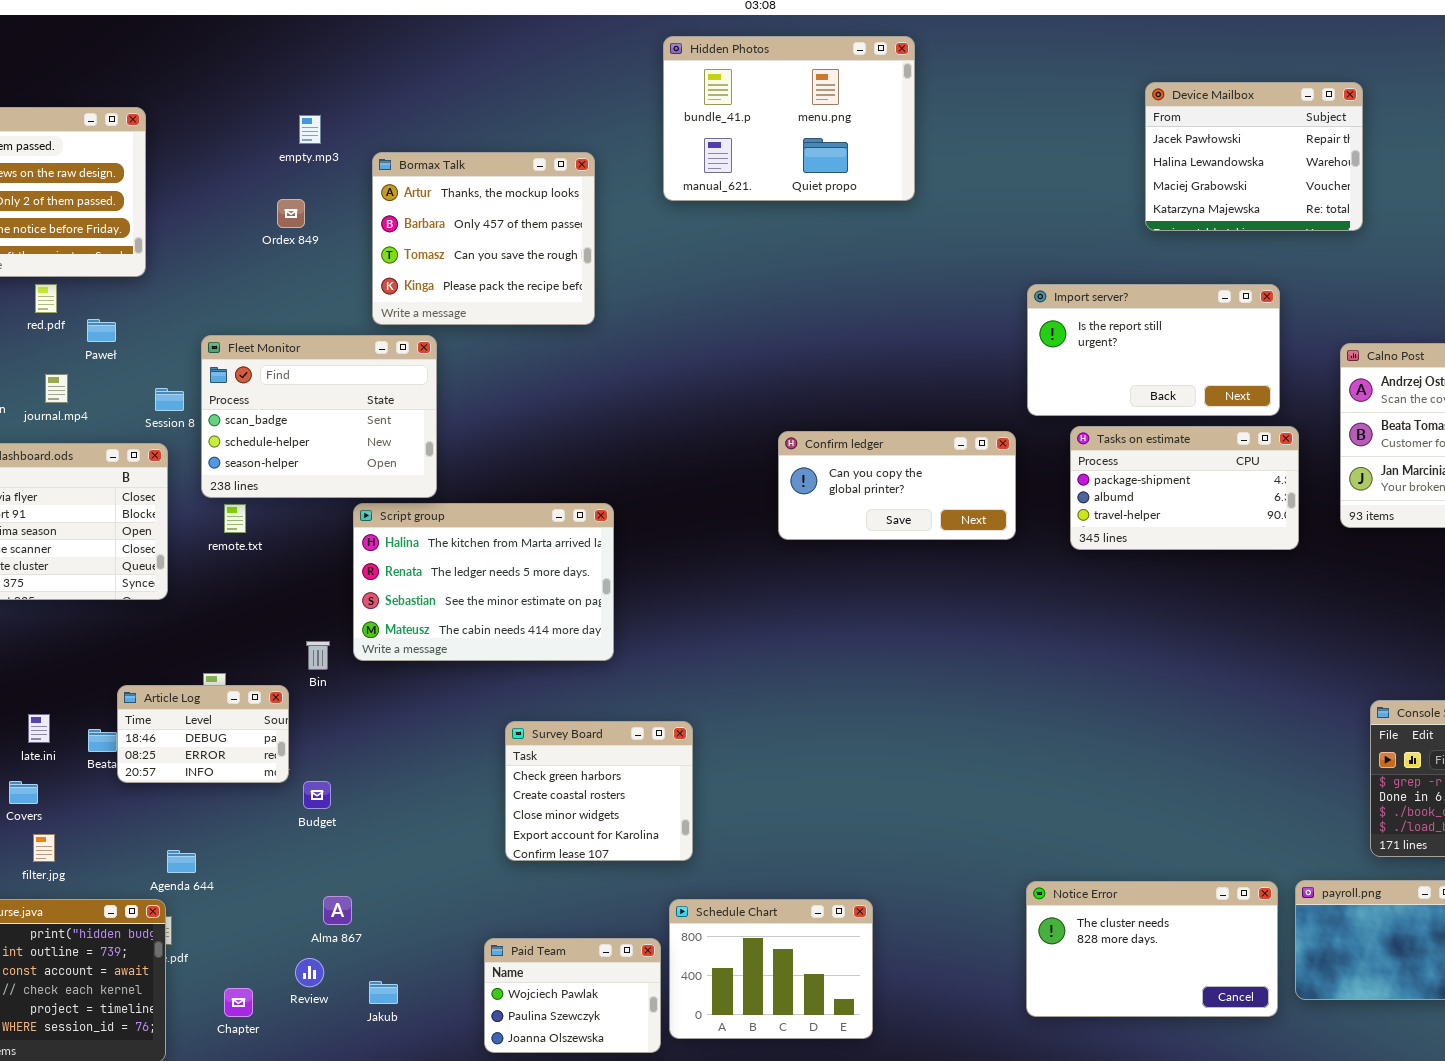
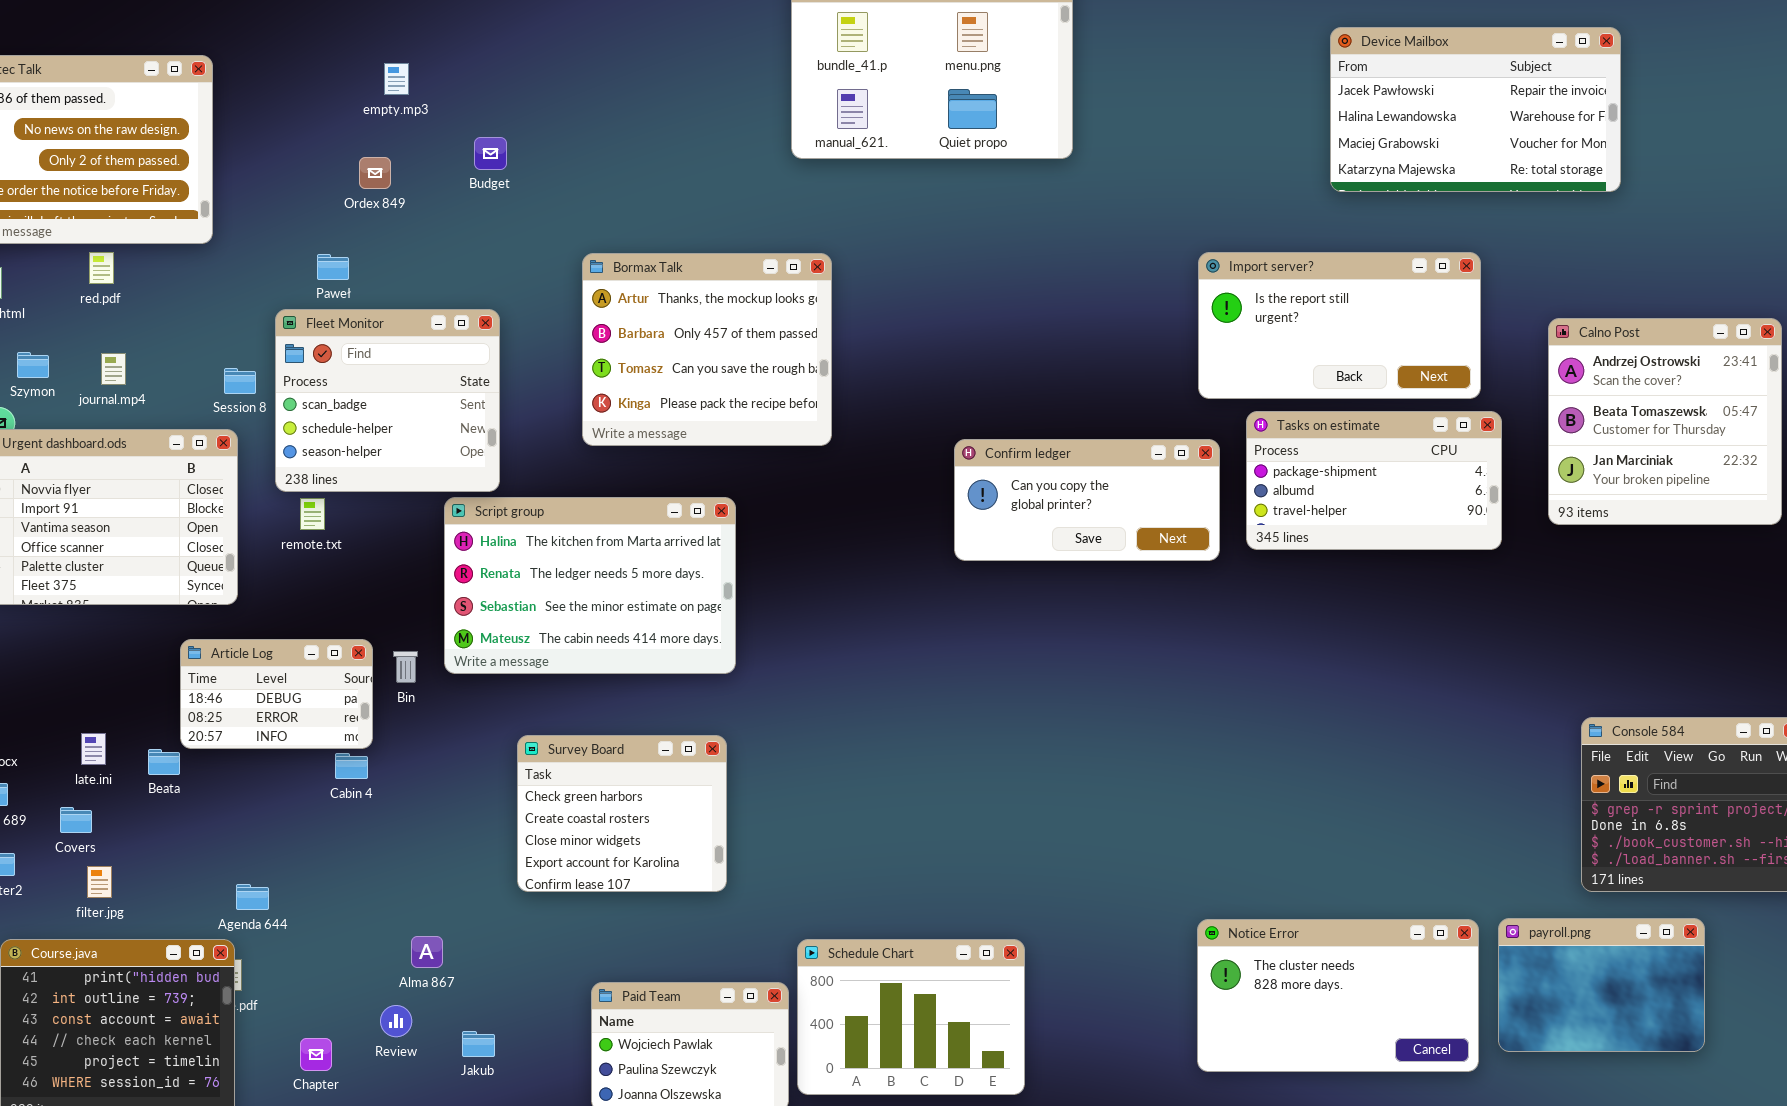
Device Mailbox: [1145,82,1363,231] -> [1330,27,1621,192], resized
Bormax Talk: [372,152,595,325] -> [582,253,832,446], moved
Paweł: [87,319,116,342] -> [317,254,349,280], moved
Fleet Monitor: [201,335,437,498] -> [275,309,500,492], resized
Confirm ledger: [778,431,1016,540] -> [954,439,1220,561], moved
Article Log: [117,685,289,783] -> [180,639,373,749], moved
Survey Board: [505,721,693,861] -> [517,735,727,892], moved
Budget: [303,781,331,809] -> [474,137,507,170], moved

